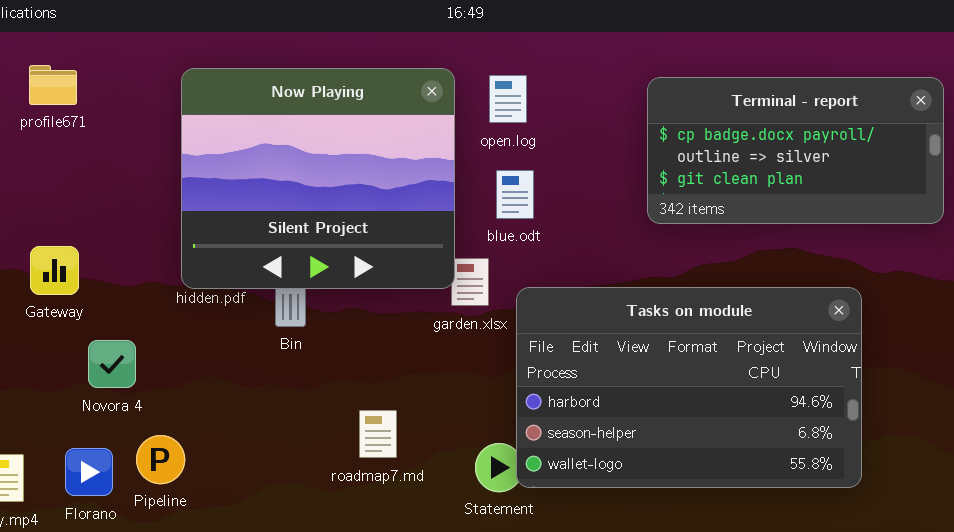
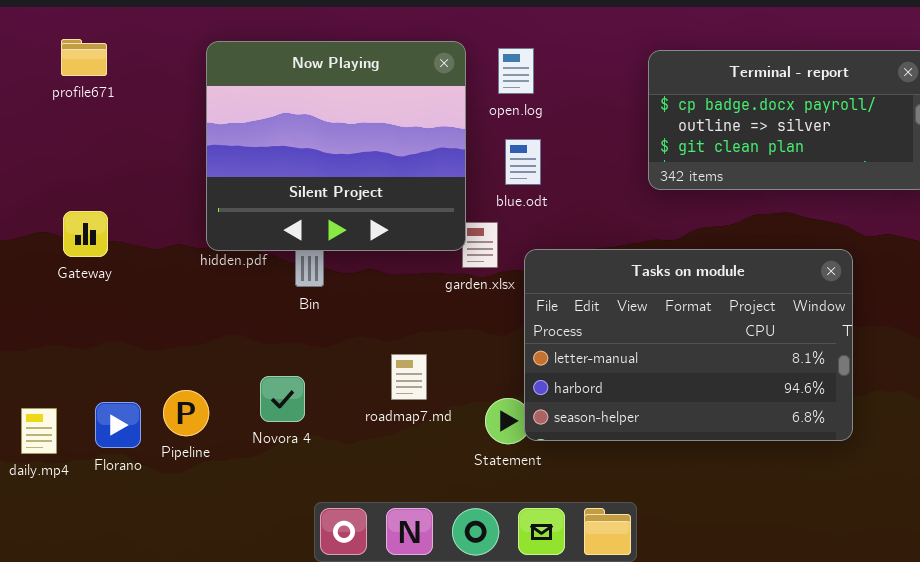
Tasks on module: [516,287,862,488] -> [524,249,853,441], scrolled up 1 row
Novora 4: [88,340,136,388] -> [260,376,305,422], moved
roadmap7.md: [359,410,397,458] -> [391,354,427,400], moved

